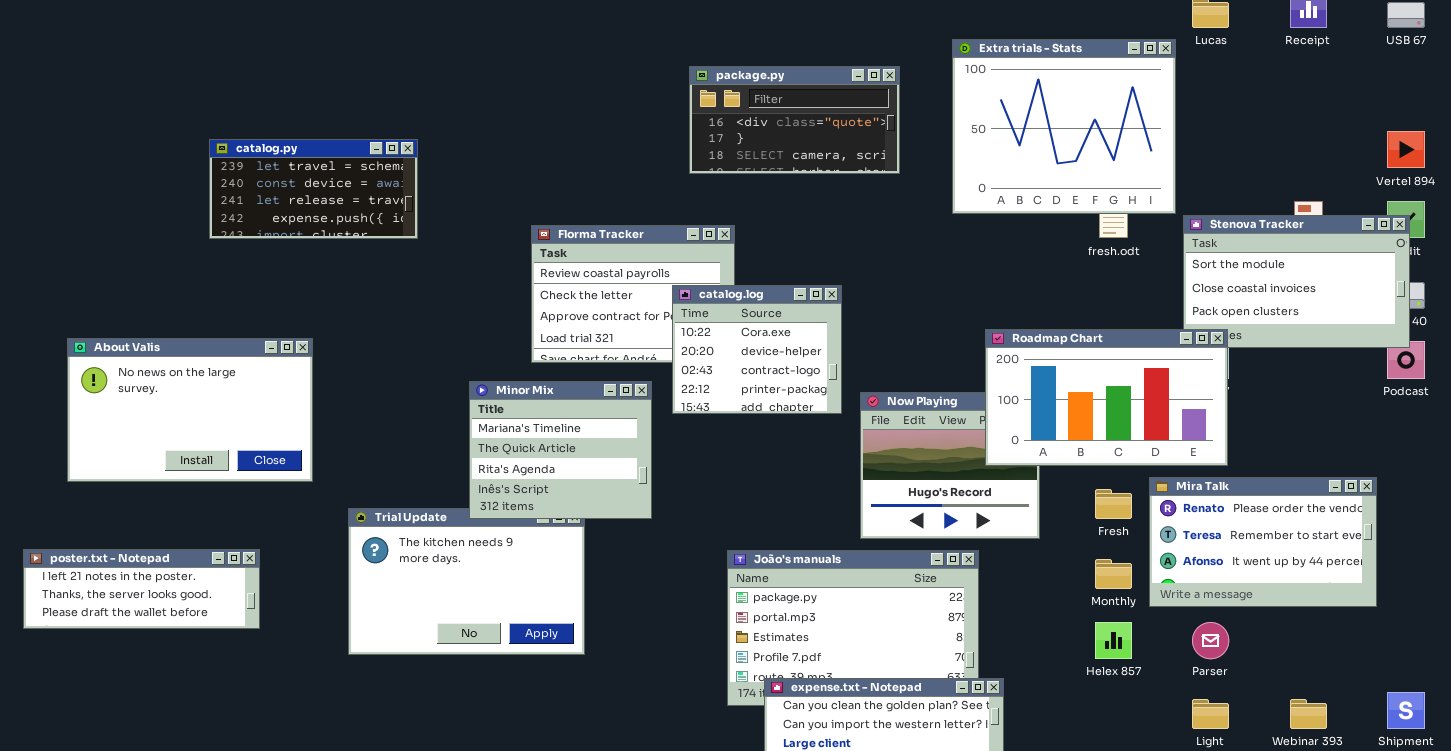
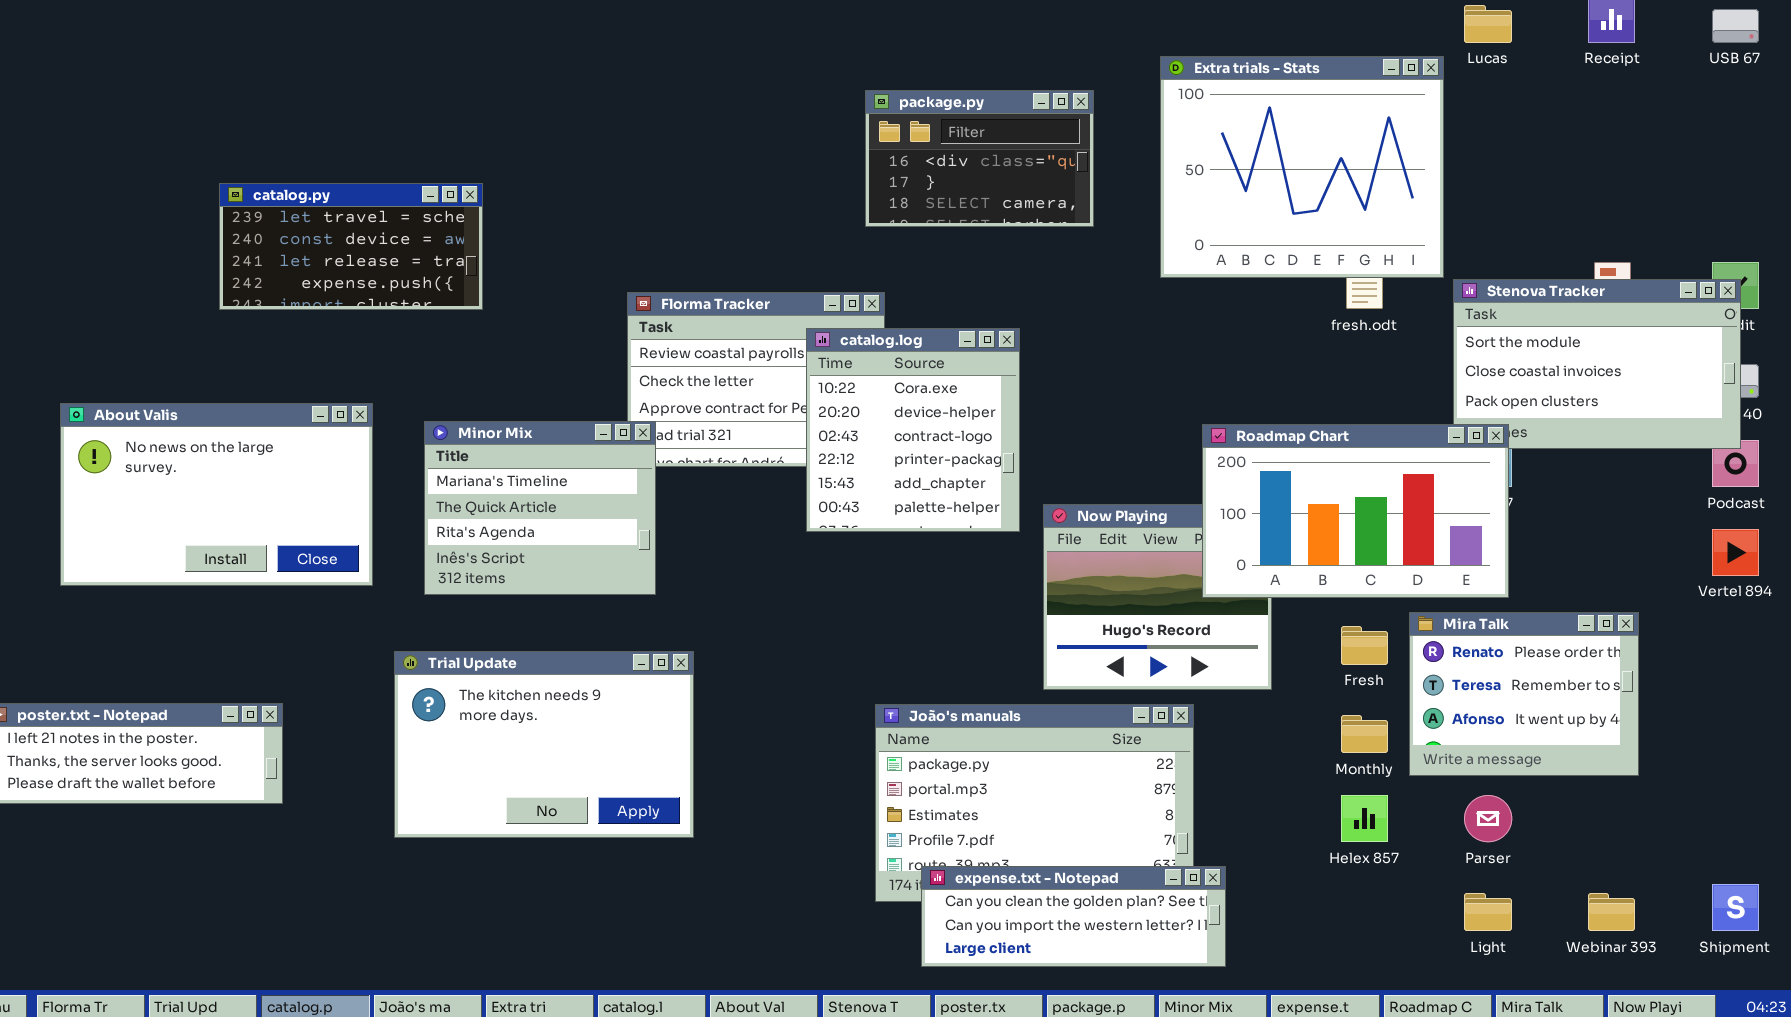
package.py: [689,66,900,174] -> [865,90,1094,227], resized
Vertel 894: [1387,131,1425,168] -> [1712,529,1759,576], moved
catalog.log: [672,285,842,414] -> [806,328,1020,532], resized
About Valis: [67,338,313,482] -> [60,403,373,586], moved
Minor Mix: [469,381,652,519] -> [424,421,656,595], moved
Mira Talk: [1149,477,1377,607] -> [1409,612,1639,776], resized

